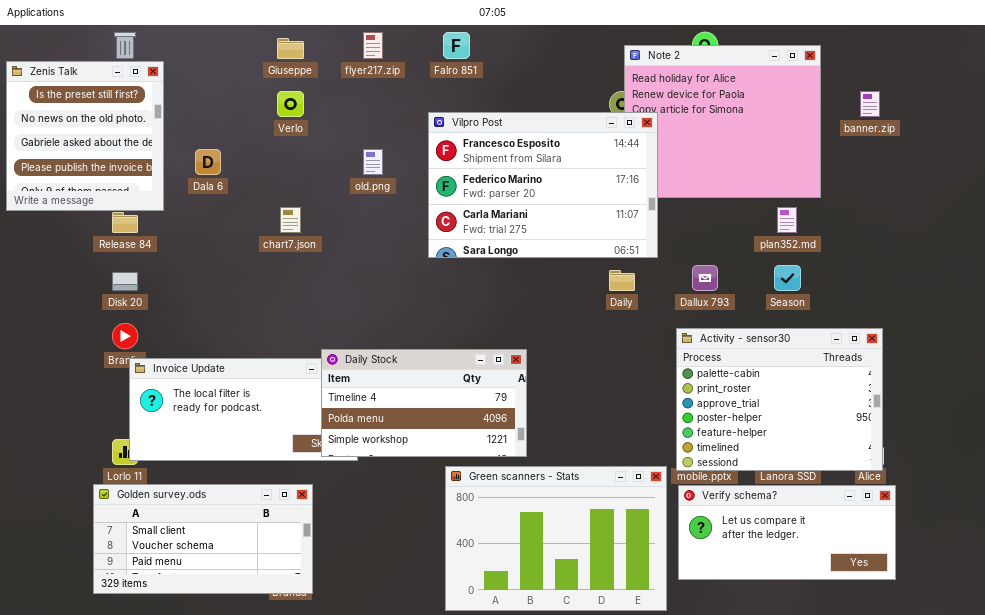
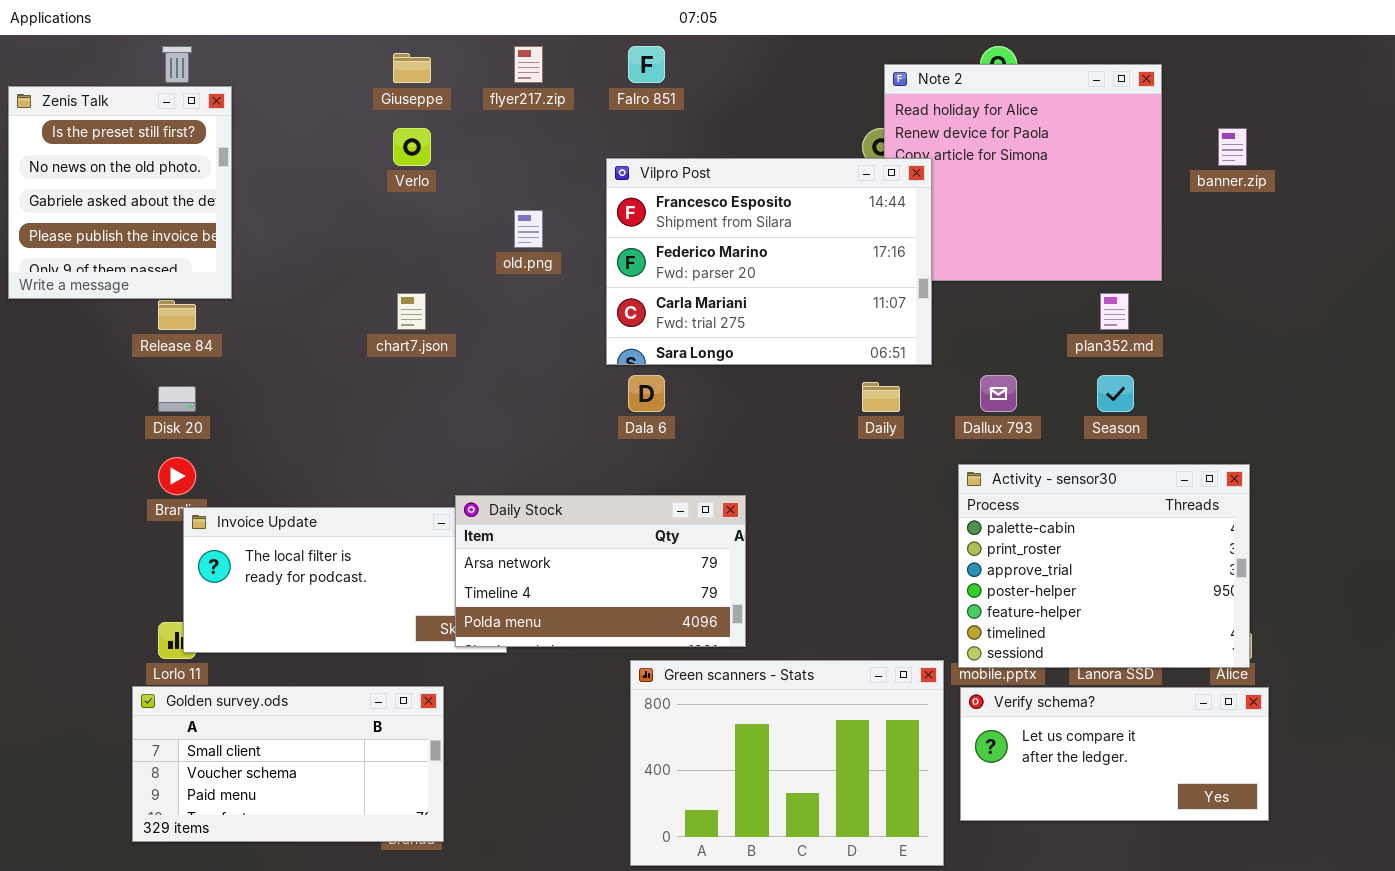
Dala 6: [195,149,221,175] -> [628,375,665,412], moved
Daily Stock: [321,349,527,457] -> [455,495,746,647], scrolled up 1 row

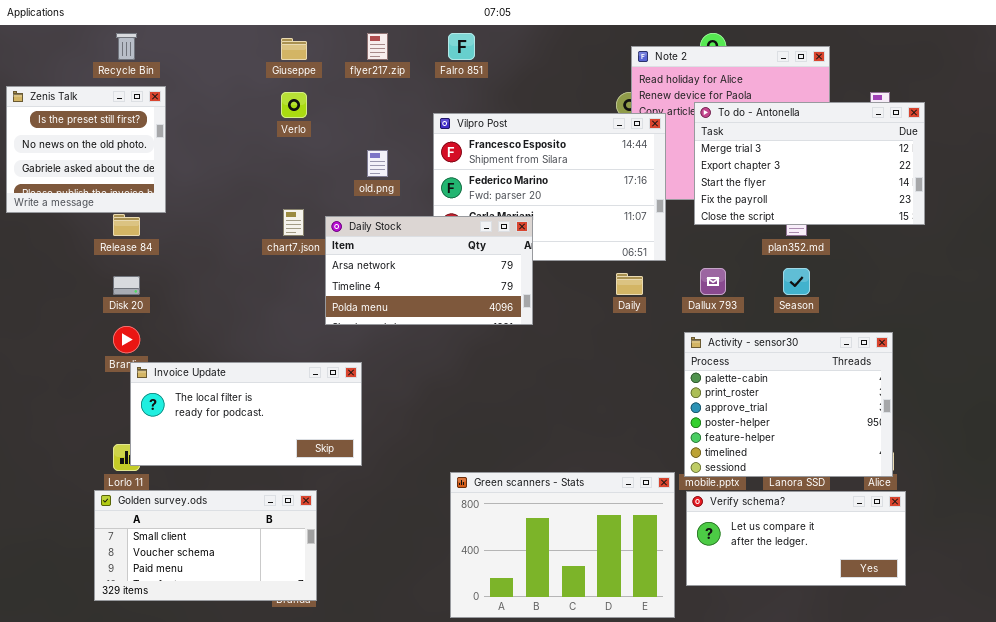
Zenis Talk: [8,86,232,299] -> [6,86,166,213], resized
To do - Antonella: none -> [694,102,925,225], opened
Daily Stock: [455,495,746,647] -> [325,216,533,325], moved

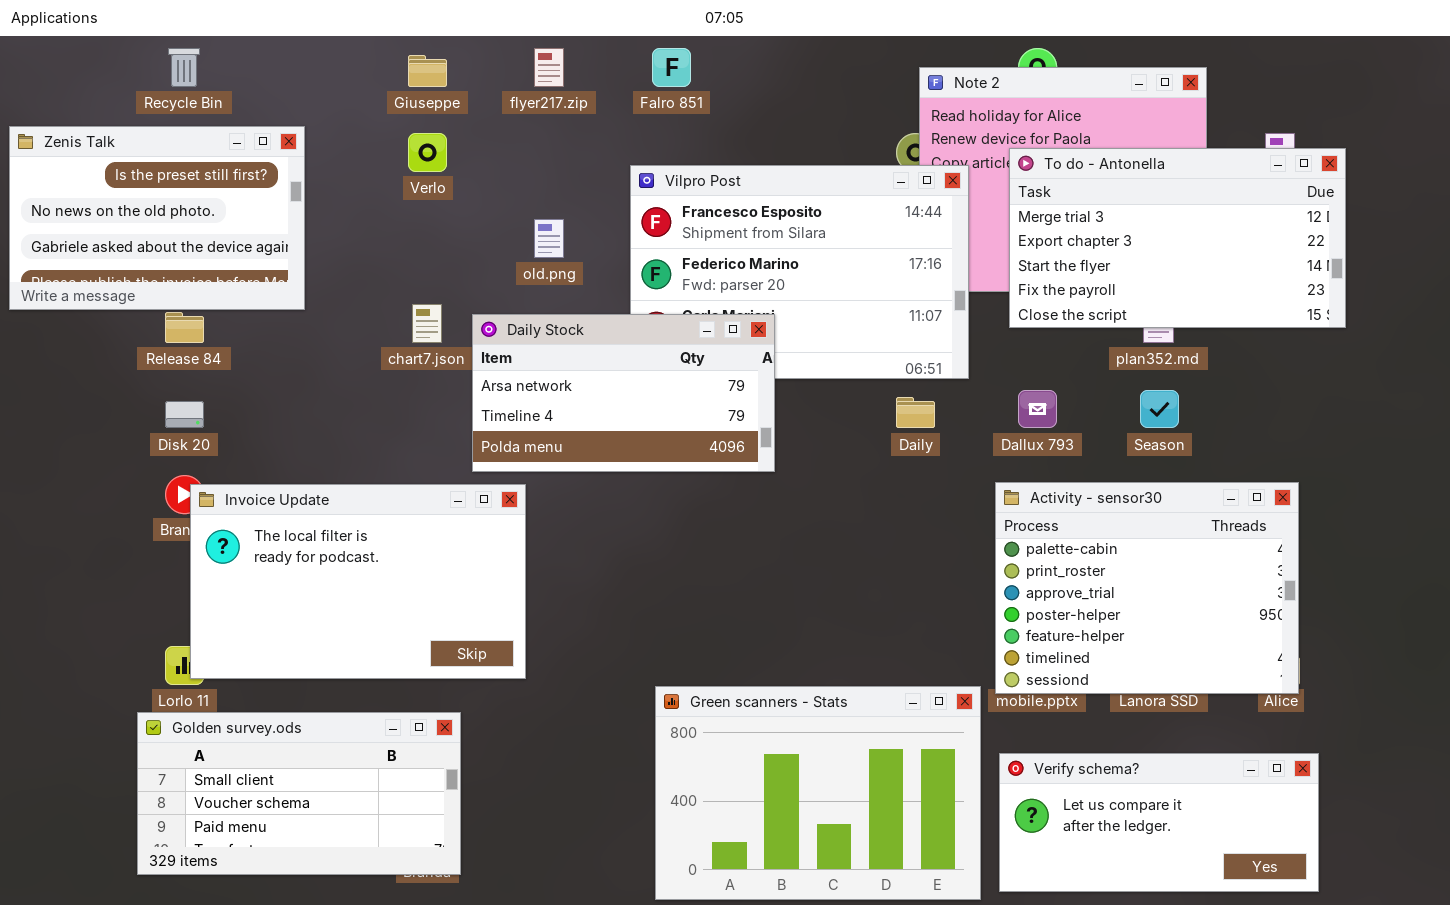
Zenis Talk: [6,86,166,213] -> [9,126,305,310], resized
Invoice Update: [130,362,362,466] -> [190,484,526,679], resized
Verify schema?: [686,491,906,586] -> [999,753,1319,892], moved

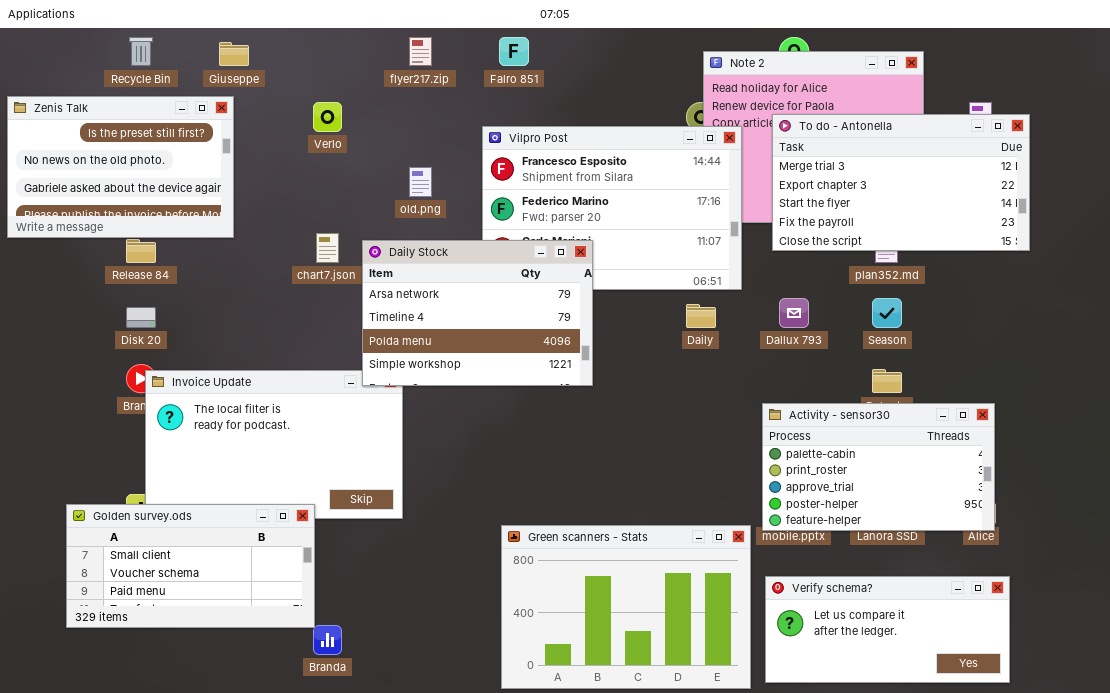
Giuseppe: [408,55,447,87] -> [219,42,249,66], moved
Daily Stock: [472,314,775,472] -> [362,240,593,386], resized
Activity - sensor30: [995,482,1299,694] -> [762,403,995,531], resized
Golden survey.ods: [137,712,461,875] -> [66,504,315,628], moved

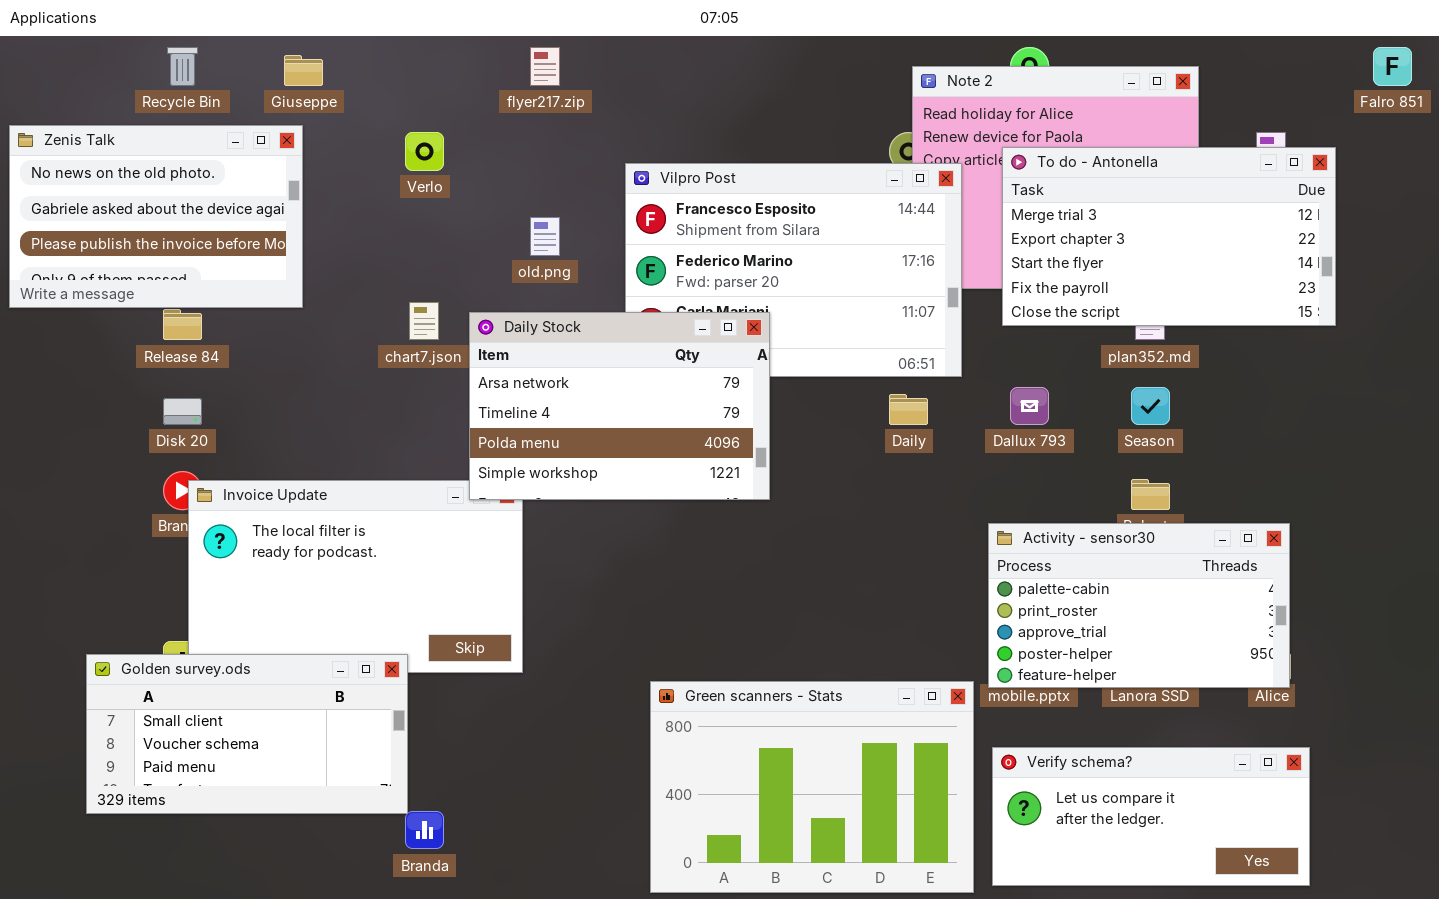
Falro 851: [499,37,529,66] -> [1373,47,1412,86], moved
Zenis Talk: [7,96,234,238] -> [9,125,303,308], scrolled down 1 row

